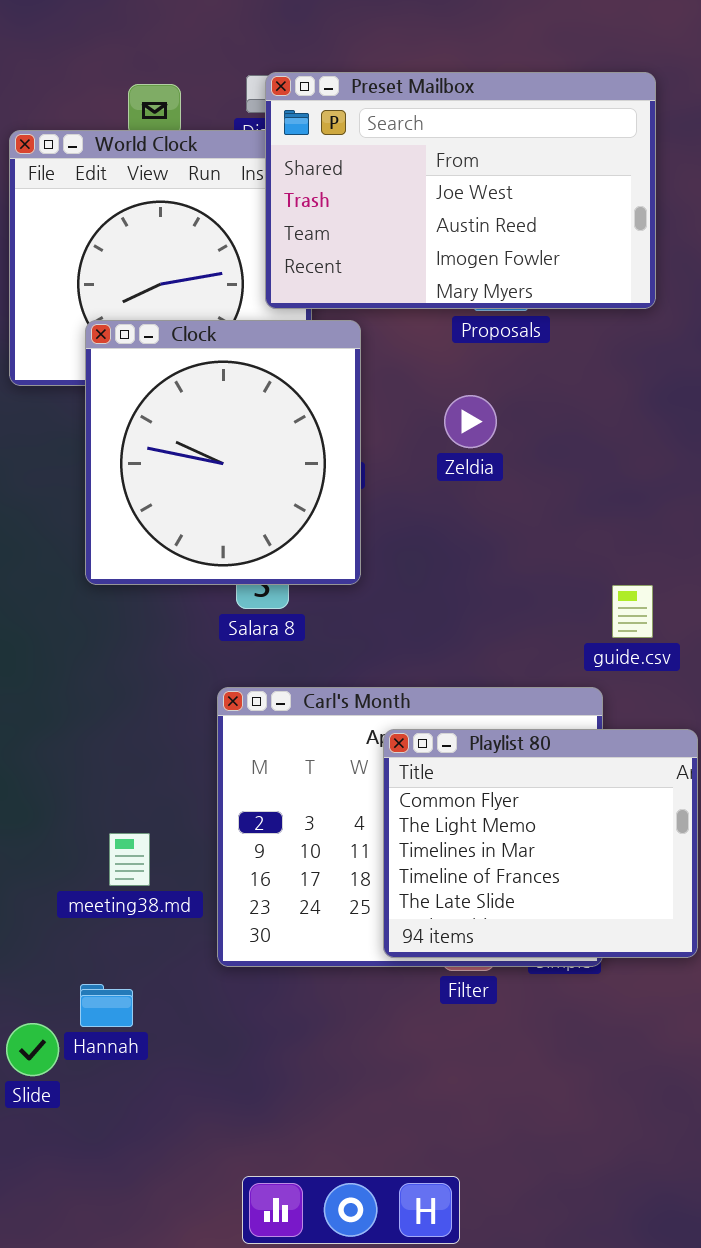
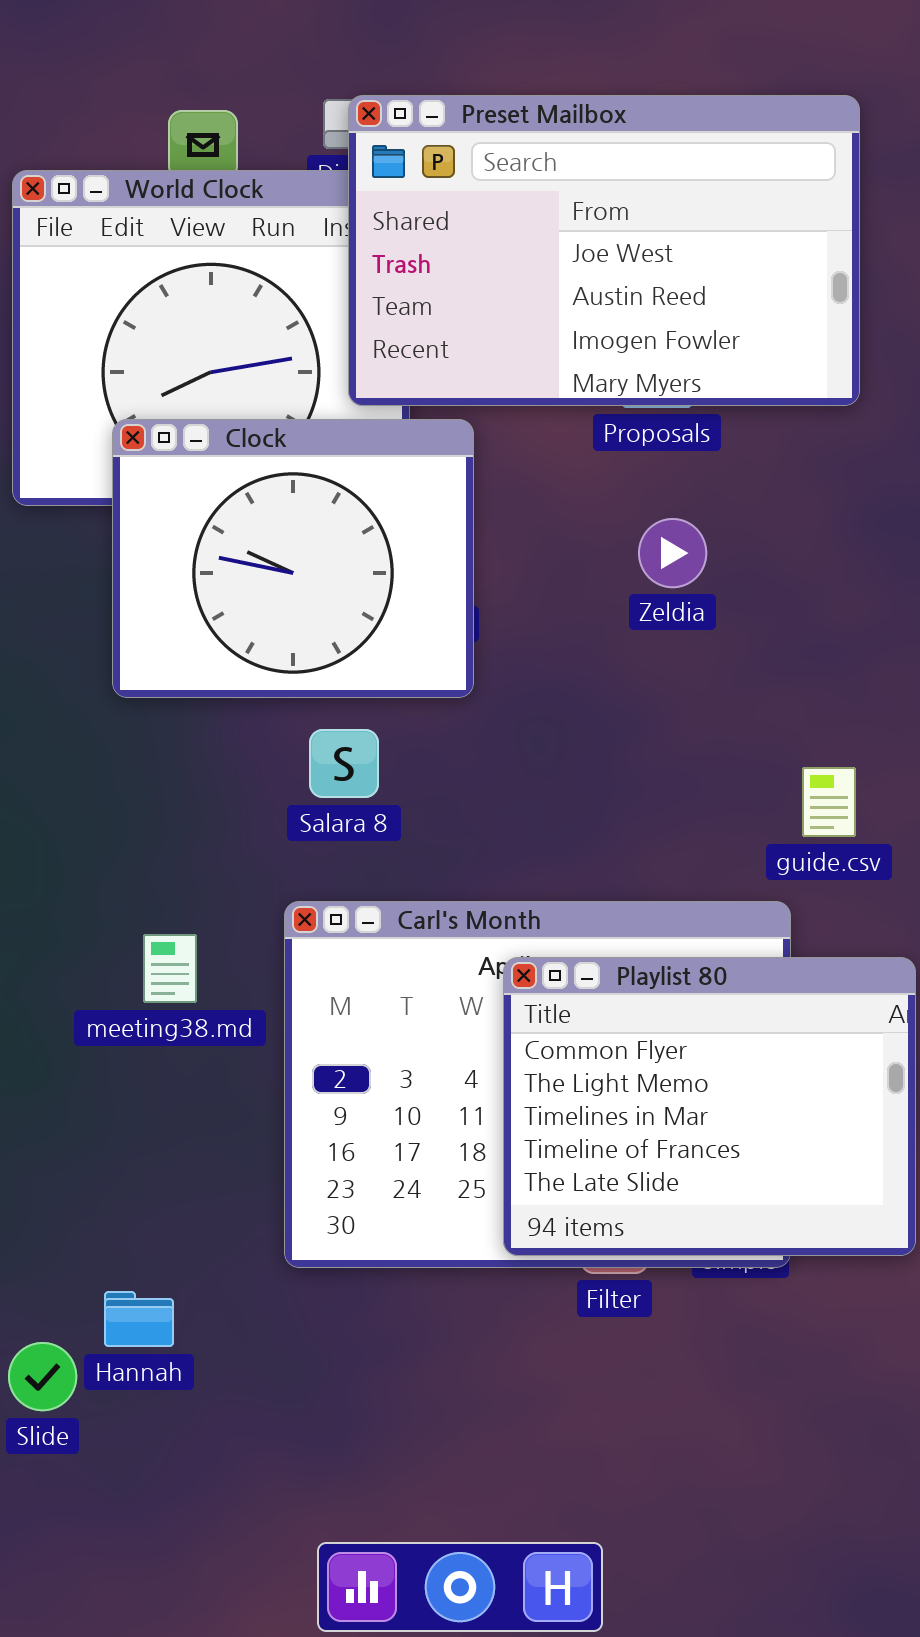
Clock: [85,320,361,585] -> [112,419,474,698], resized
Zeldia: [444,395,497,448] -> [638,518,707,588], moved
meeting38.md: [109,833,150,886] -> [143,934,197,1003], moved

